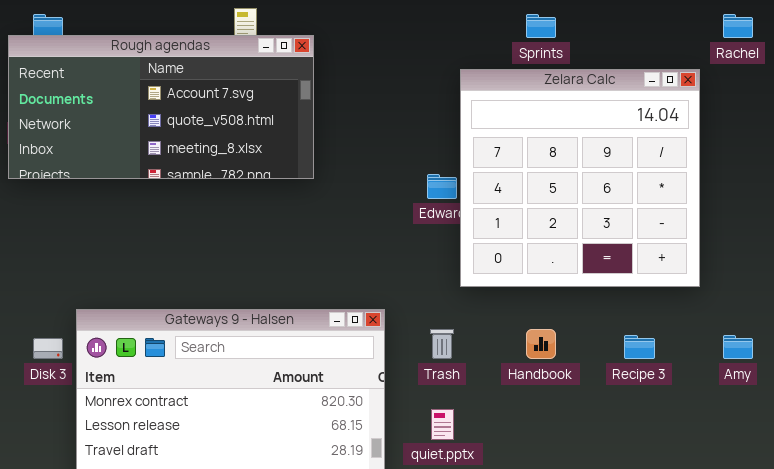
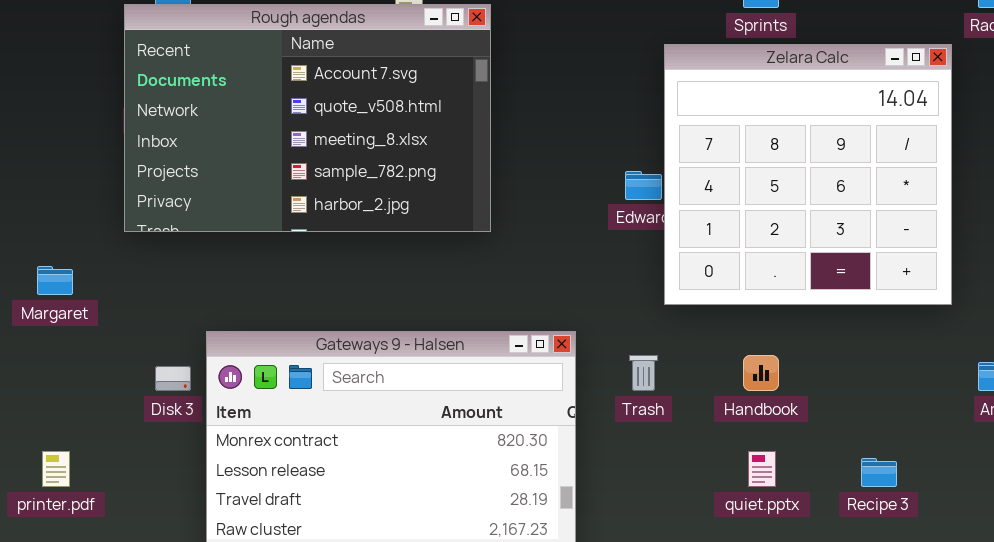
Rough agendas: [8,35,314,179] -> [124,4,491,232], resized
Recipe 3: [624,335,655,359] -> [861,458,897,487], moved
quiet.pptx: [431,409,454,440] -> [748,451,776,487], moved

